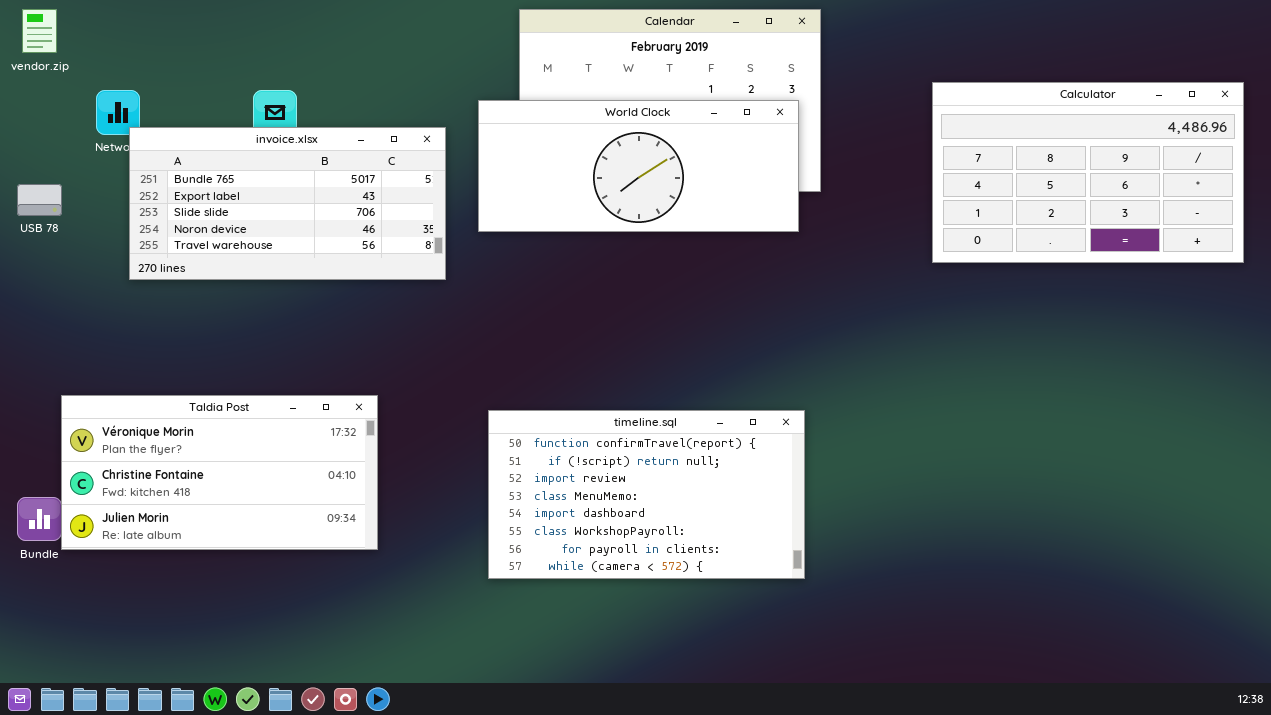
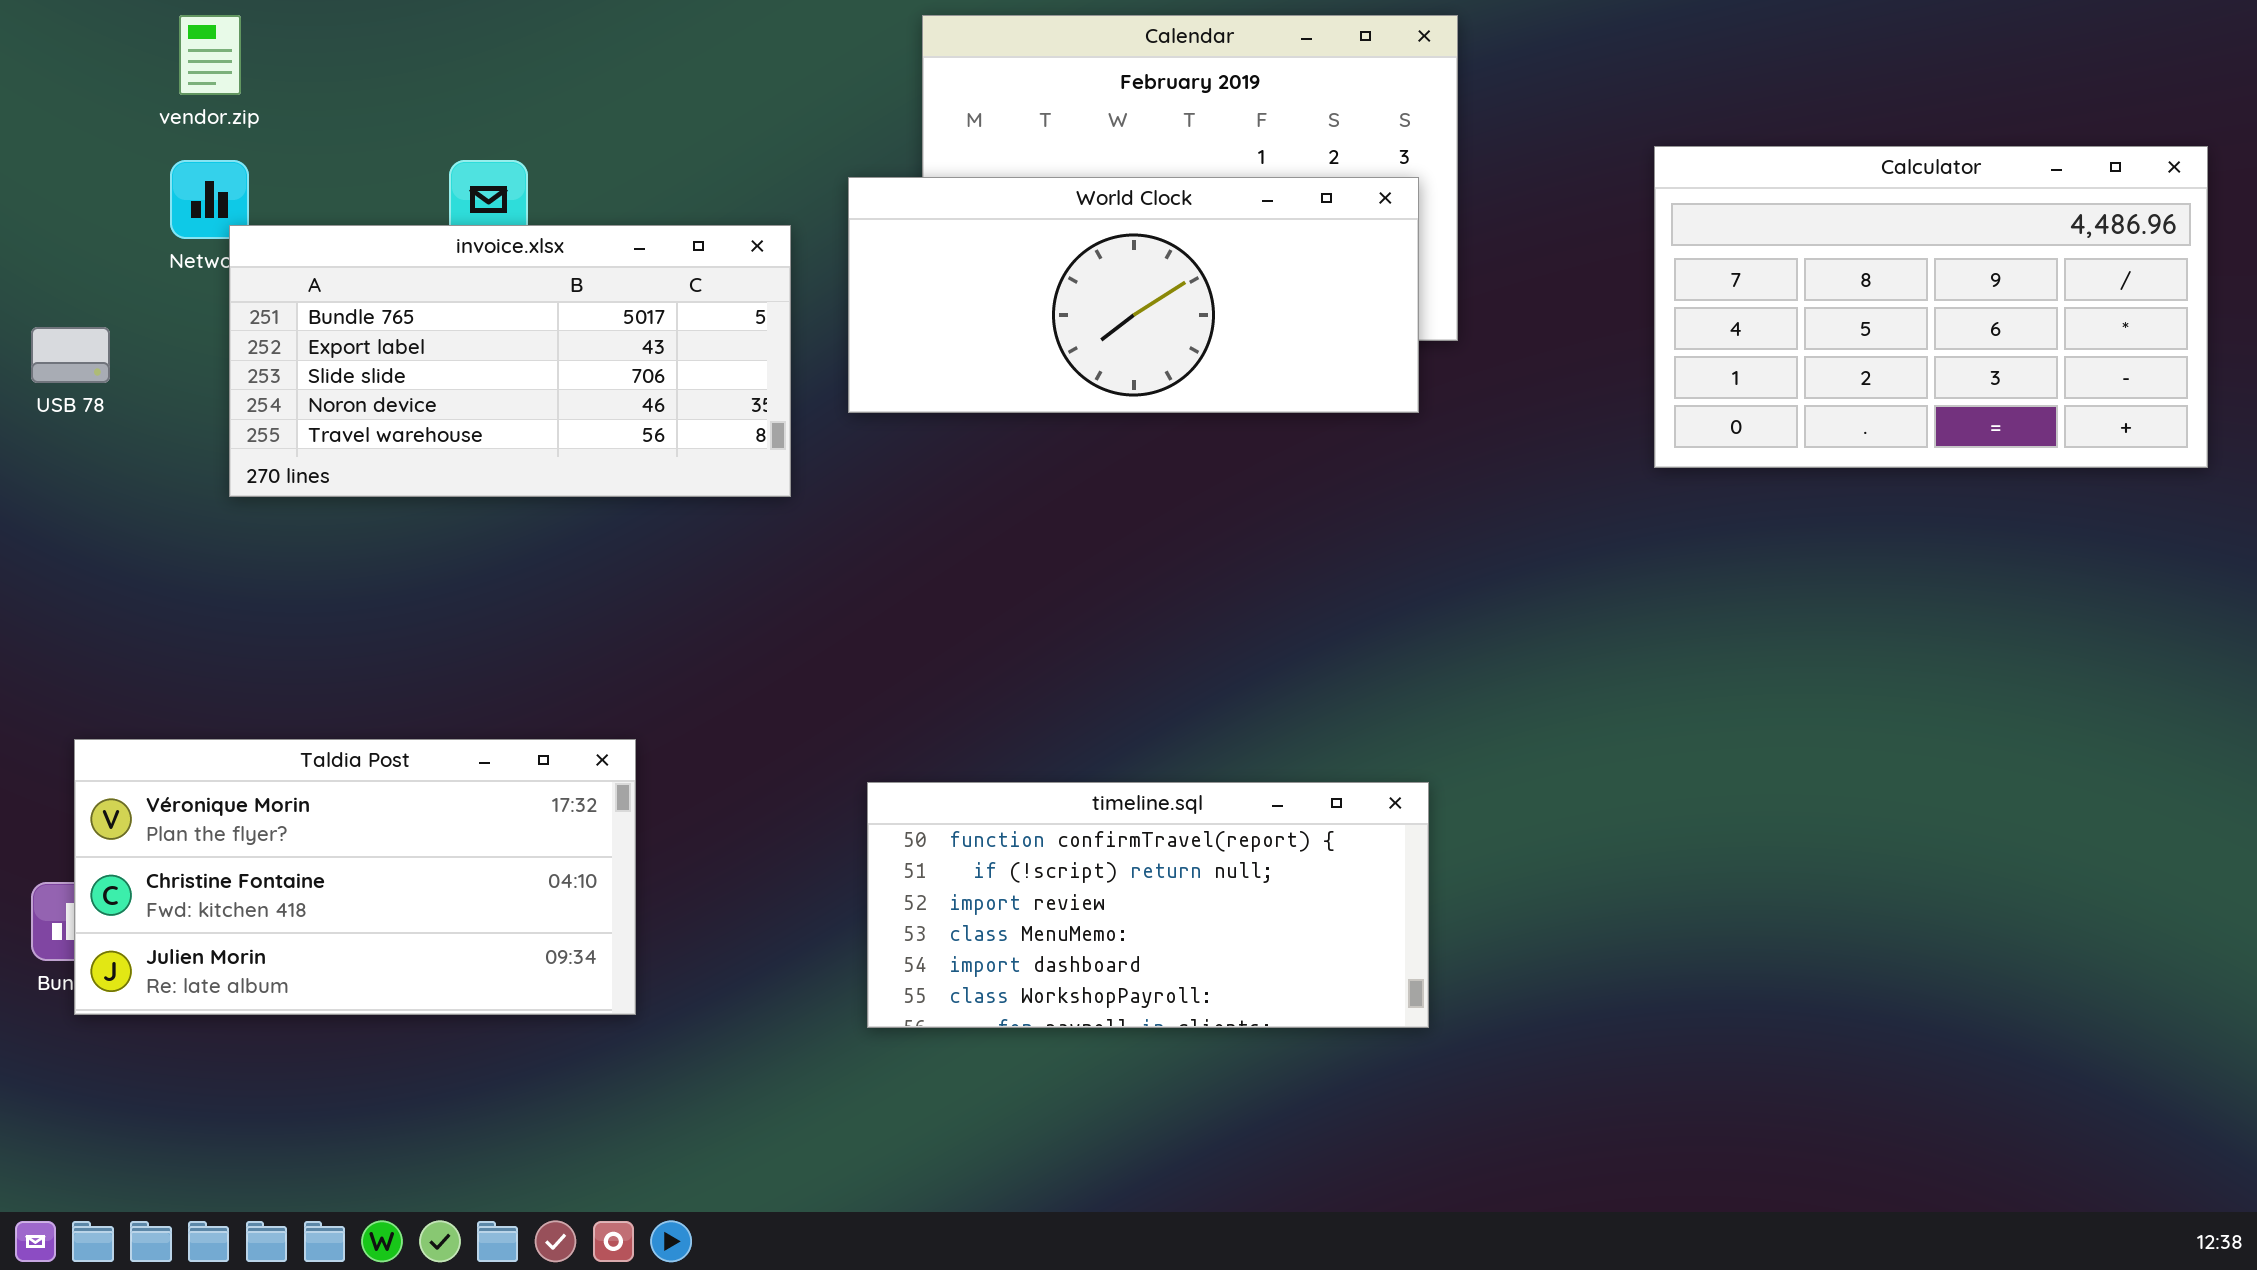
vendor.zip: [22,9,57,53] -> [179,15,241,95], moved
Taldia Post: [61,395,378,550] -> [74,739,636,1015], moved
timeline.sql: [488,410,805,579] -> [867,782,1429,1028], resized

